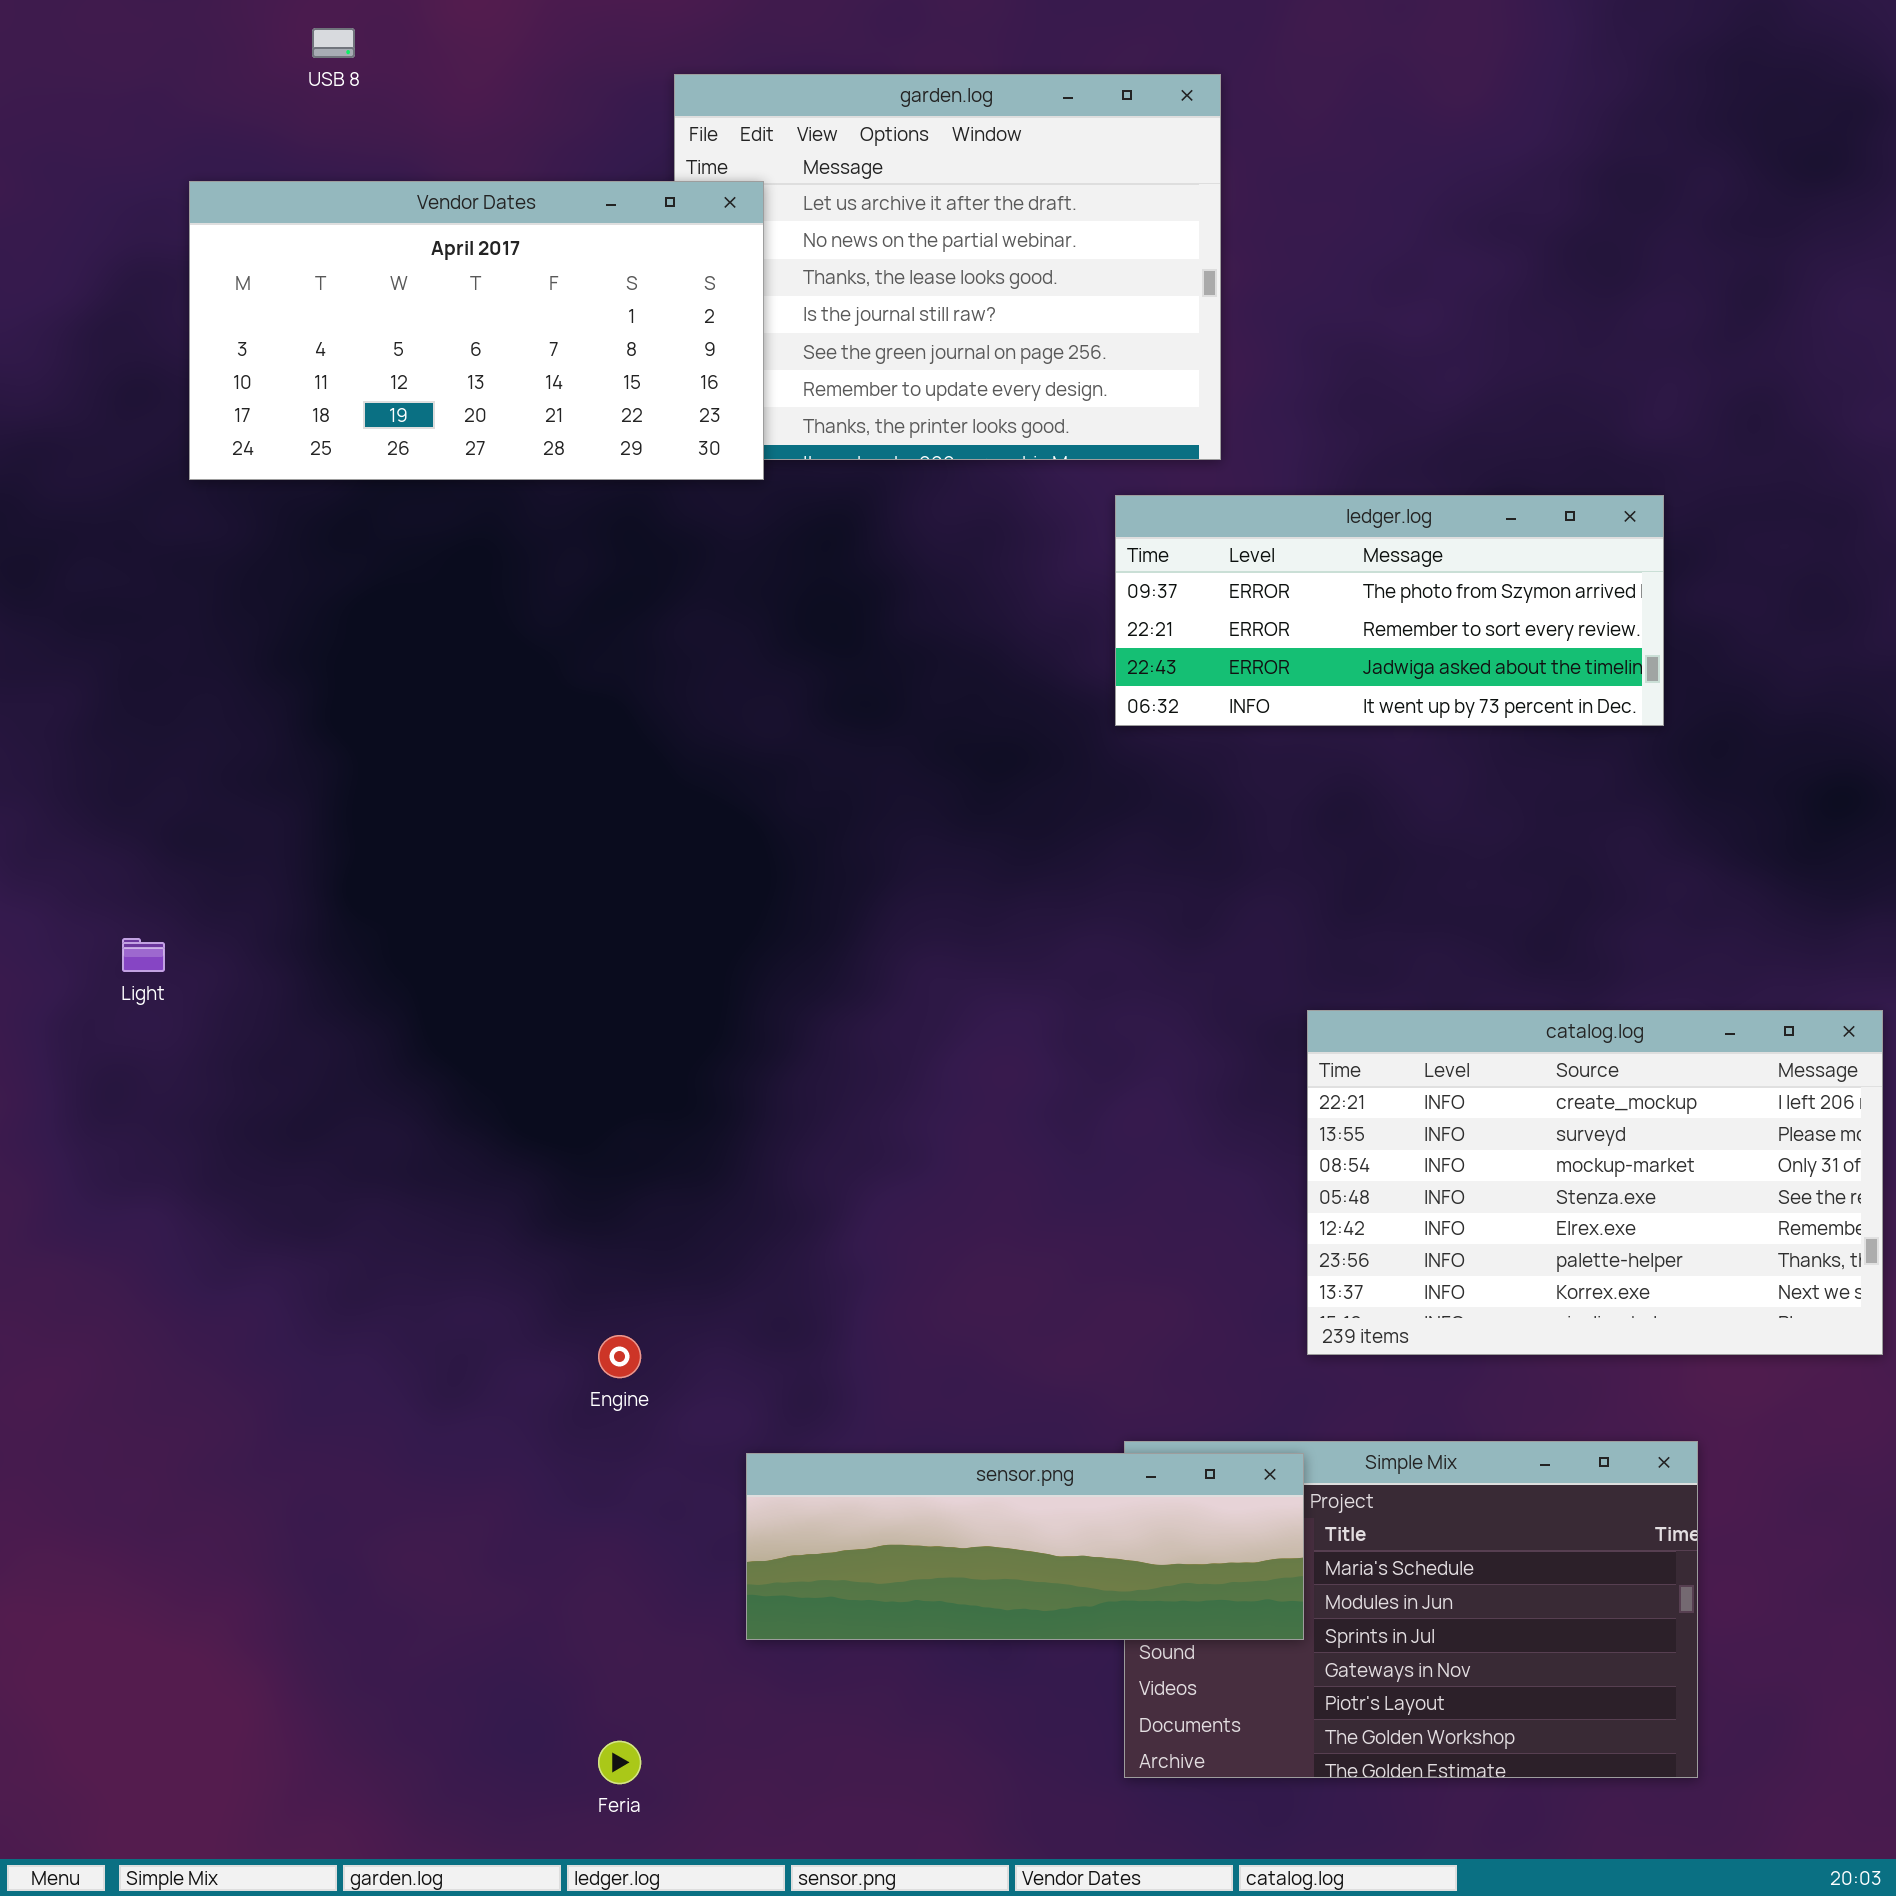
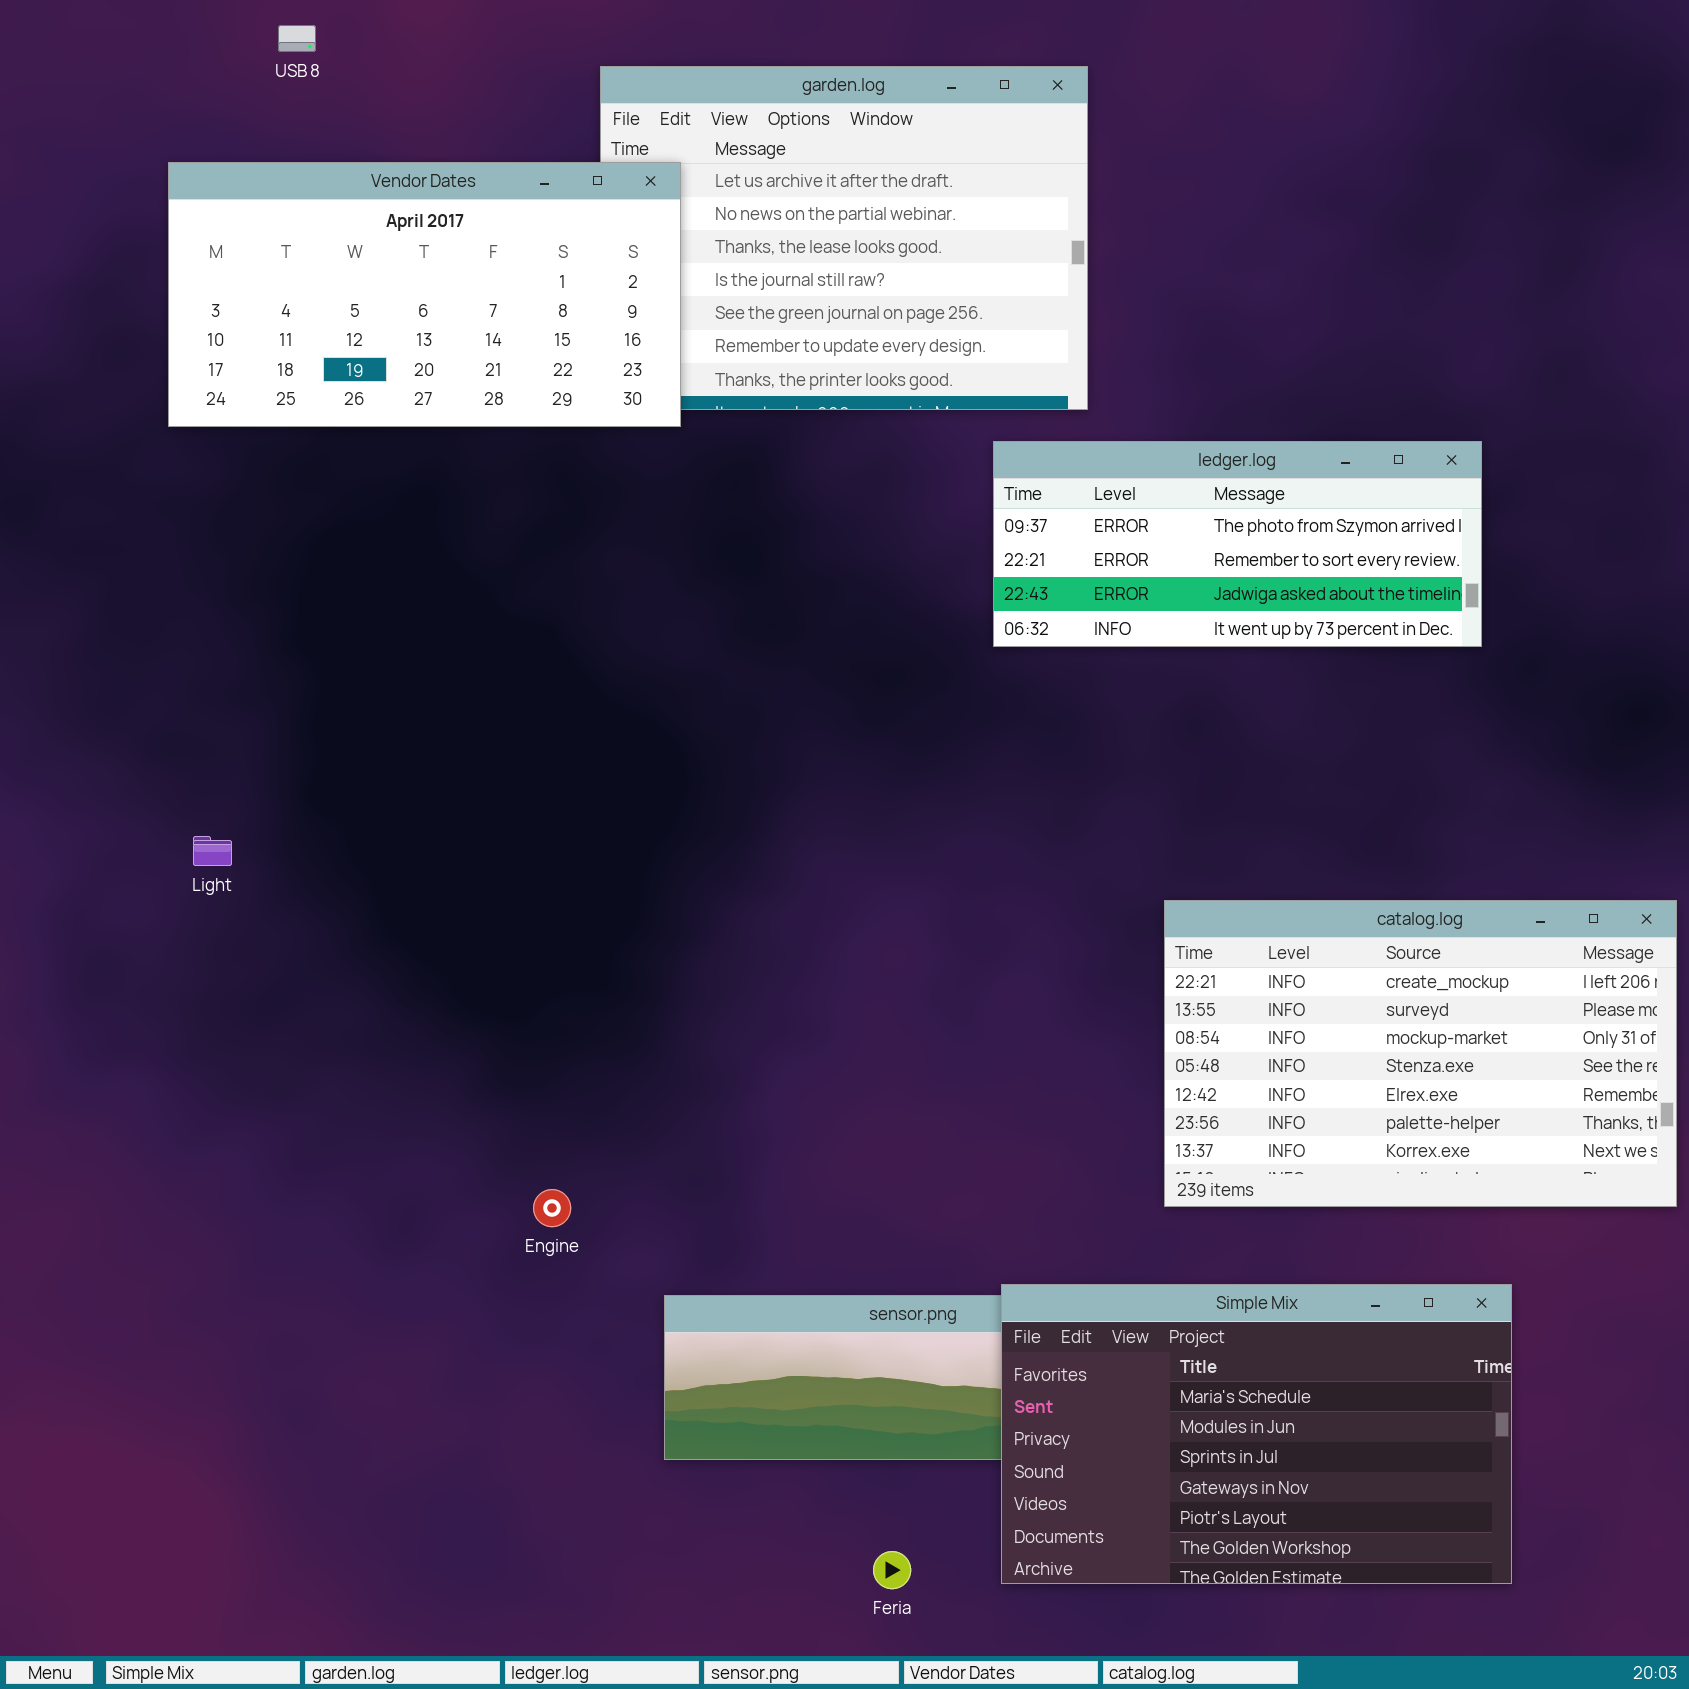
Light: [122,938,165,972] -> [193,836,232,866], moved
Simple Mix: [1124,1441,1698,1778] -> [1001,1284,1512,1584], raised
Feria: [598,1741,641,1784] -> [873,1551,911,1589], moved

